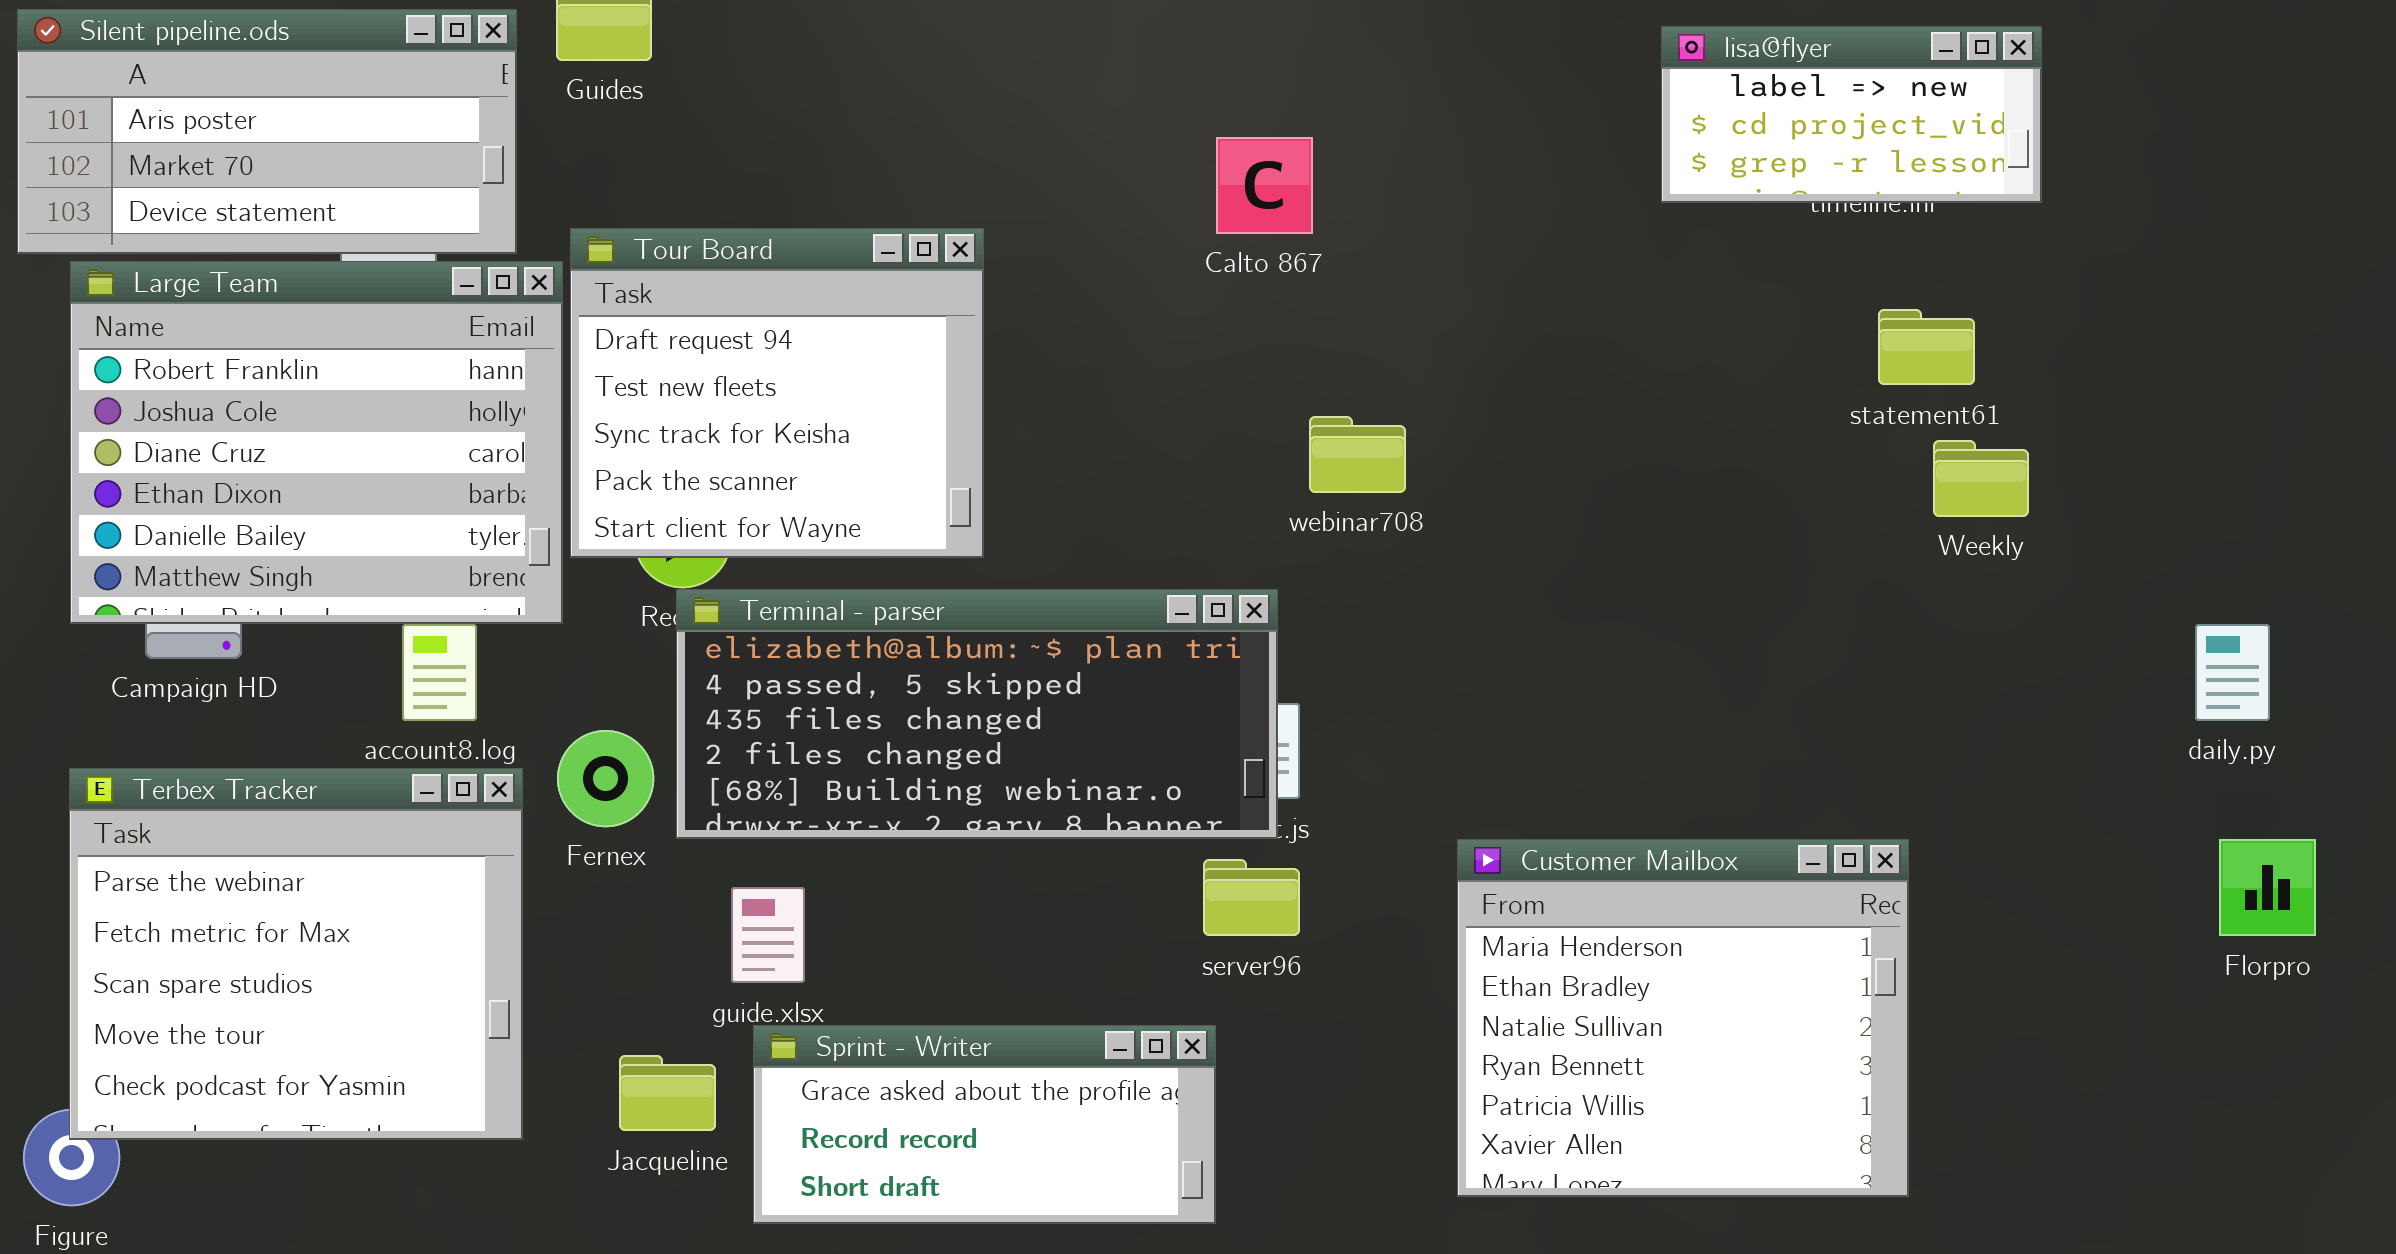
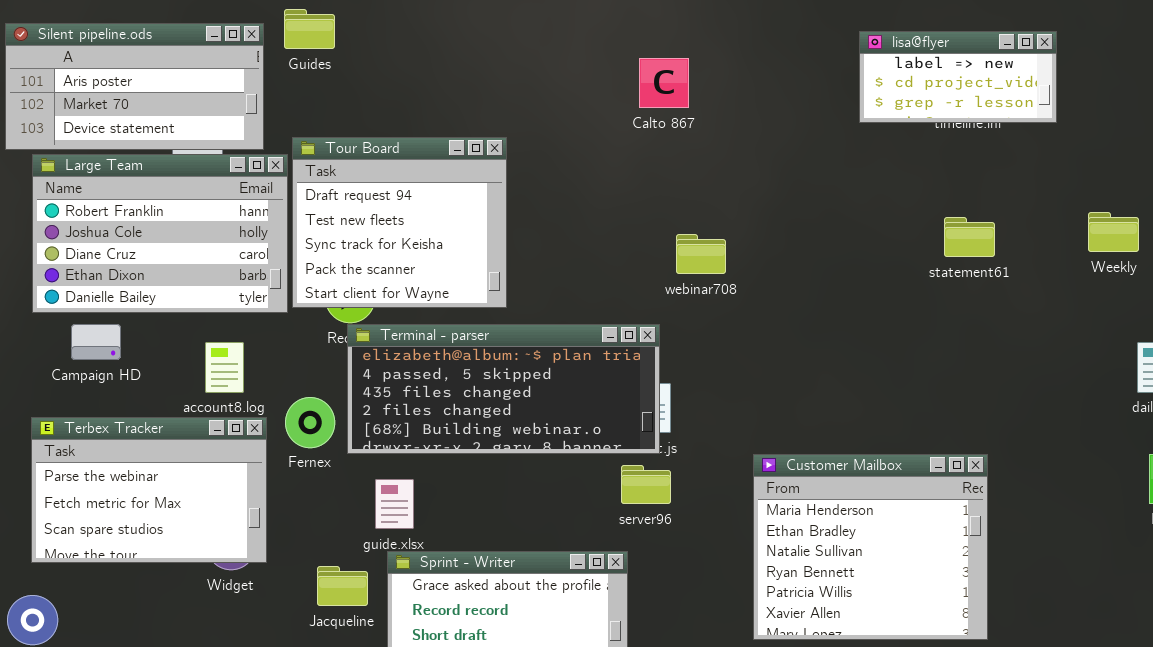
Calto 867: [1216,137,1313,234] -> [639,58,689,108], moved
Large Team: [70,261,563,624] -> [32,154,288,313], resized
statement61: [1878,309,1975,385] -> [944,217,995,257], moved
Weekly: [1933,440,2029,517] -> [1088,212,1139,252], moved
Terbex Tracker: [69,768,523,1140] -> [31,417,267,563], resized

